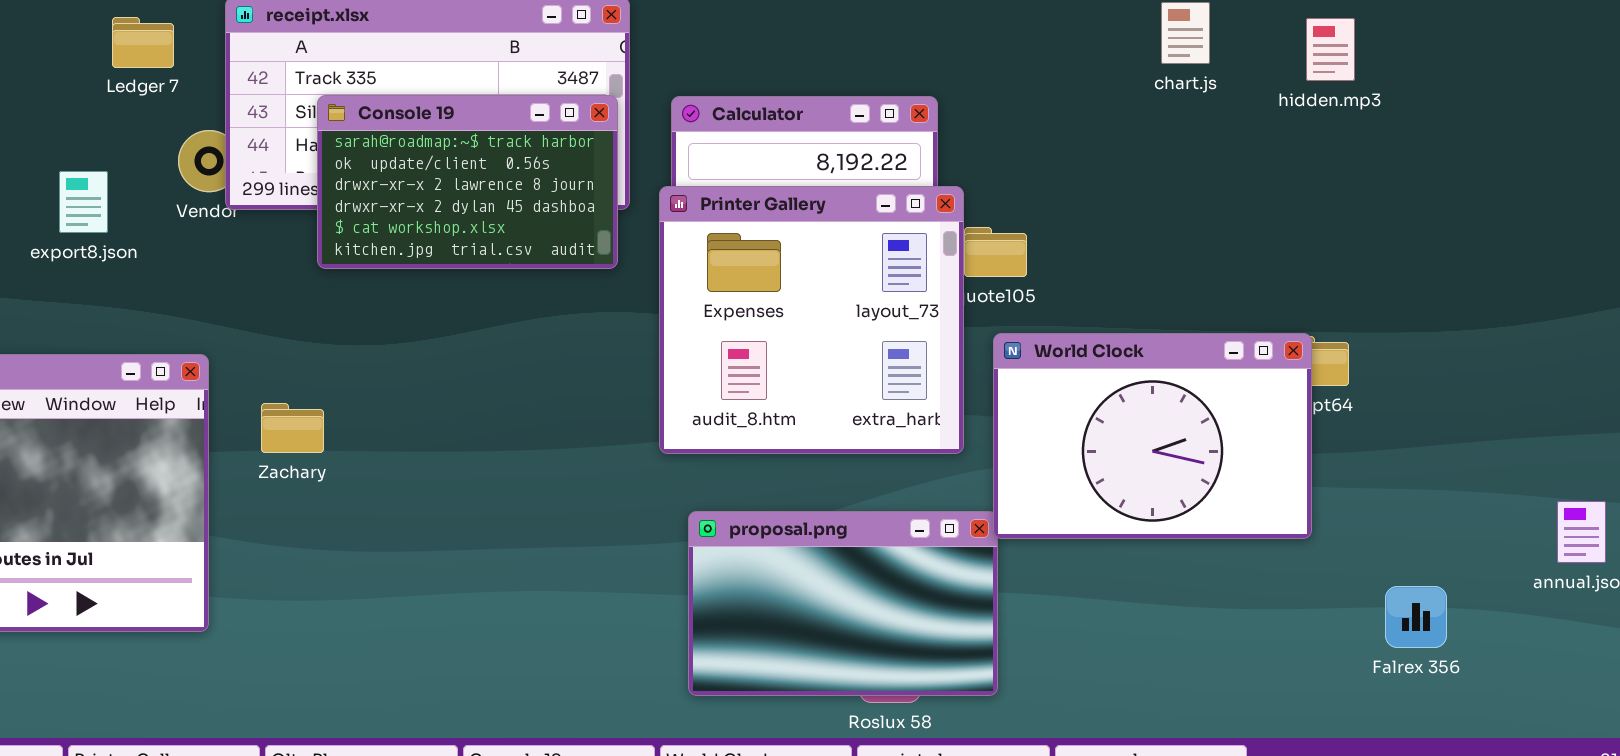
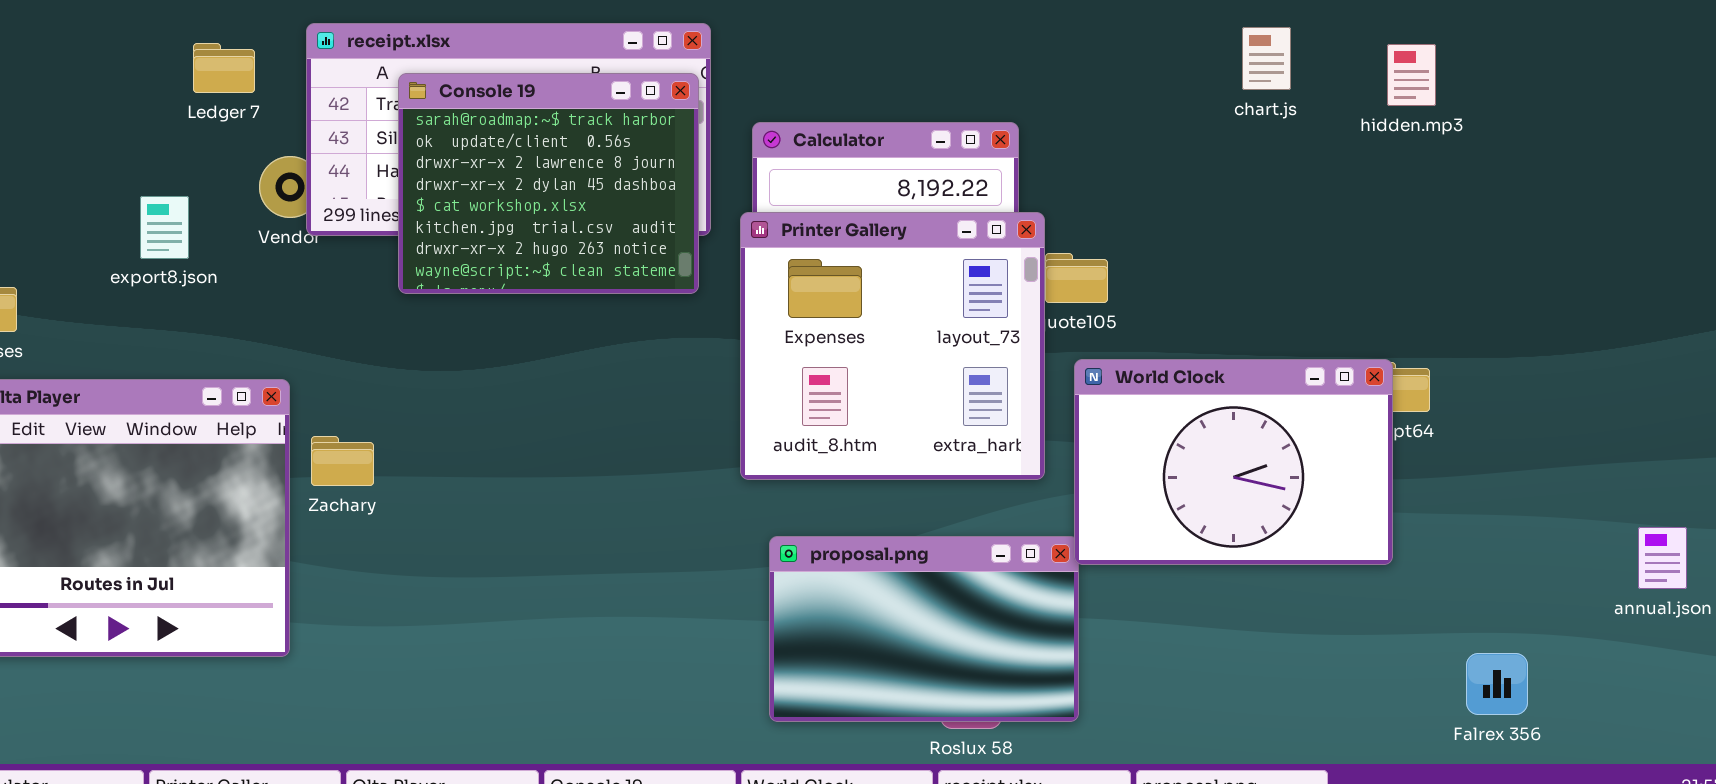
Console 19: [317,95,618,269] -> [398,73,699,294], resized
Zachary: [261,403,324,453] -> [311,436,374,486], moved
Falrex 356: [1385,586,1447,648] -> [1466,653,1528,715], moved

